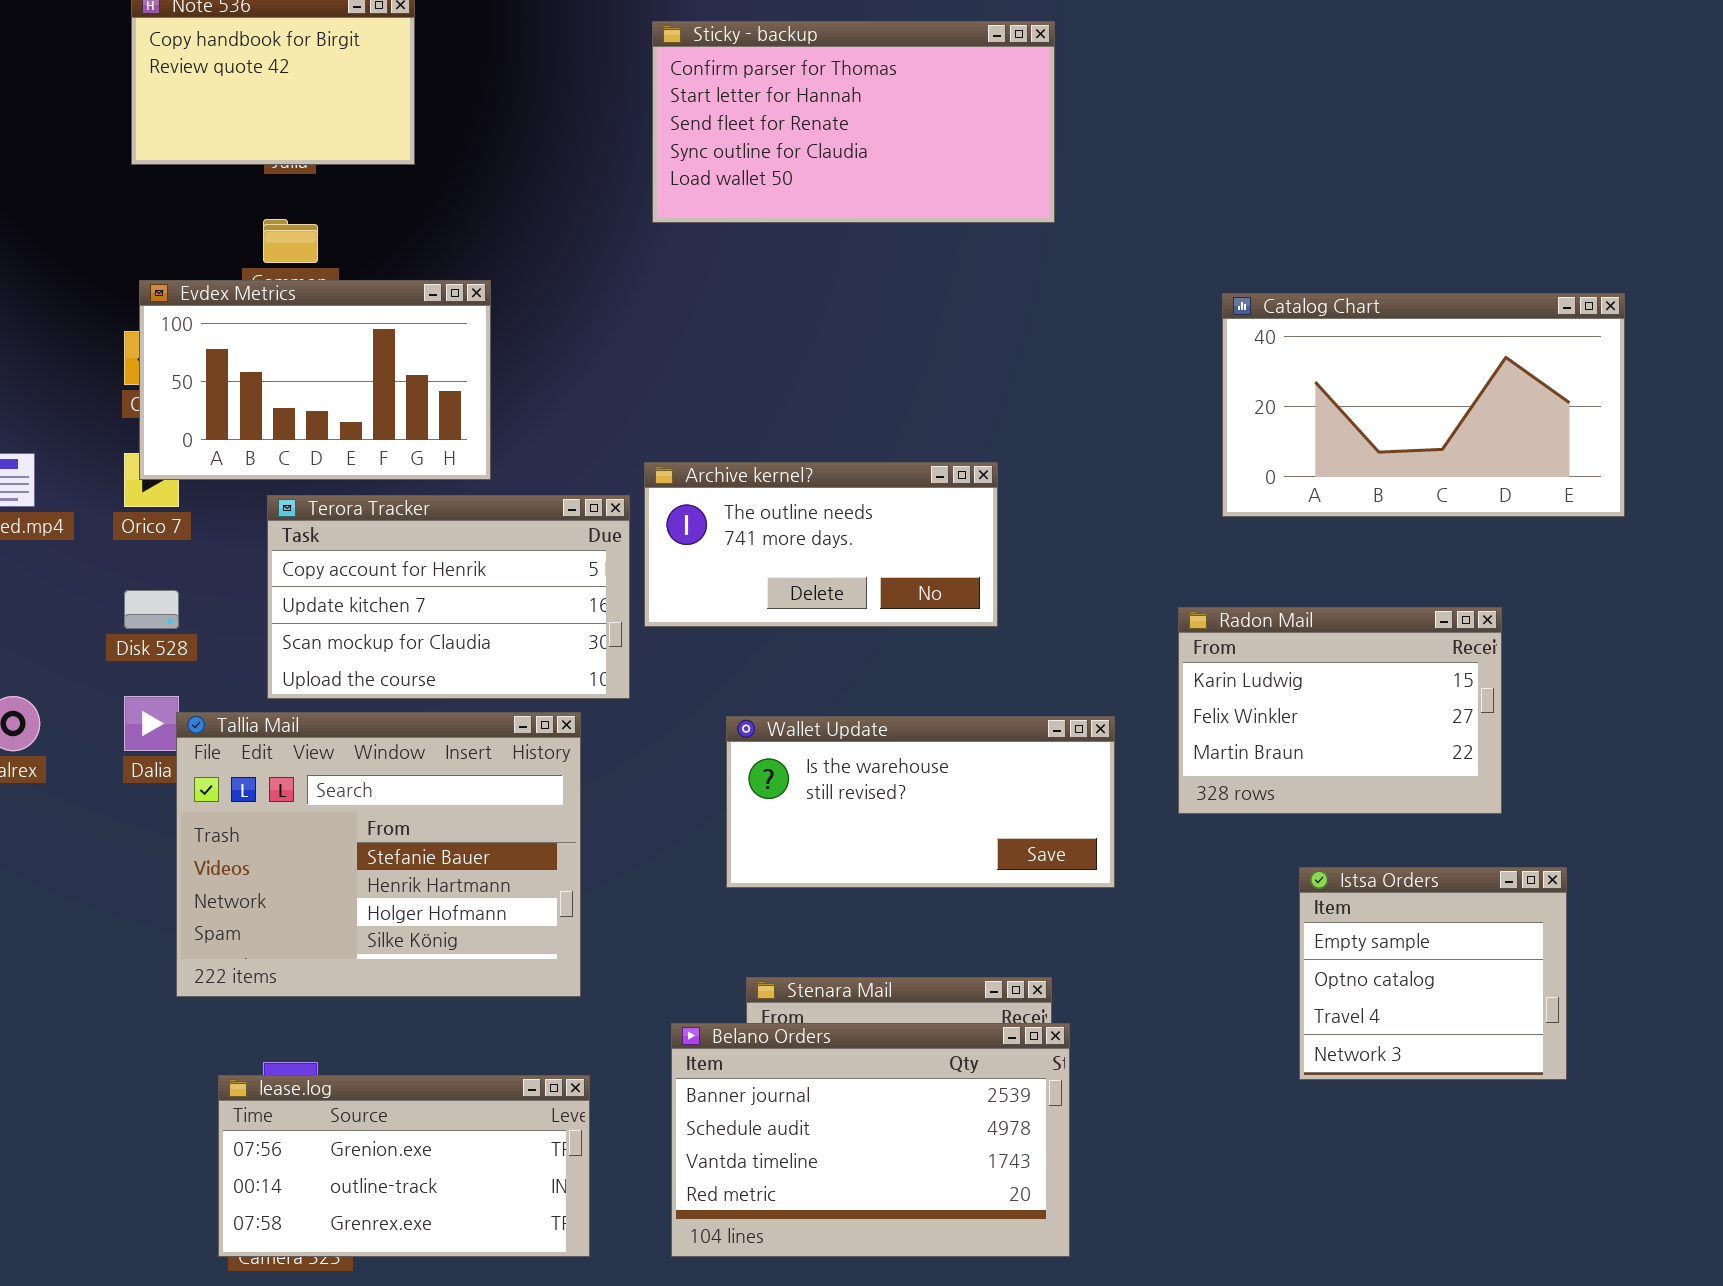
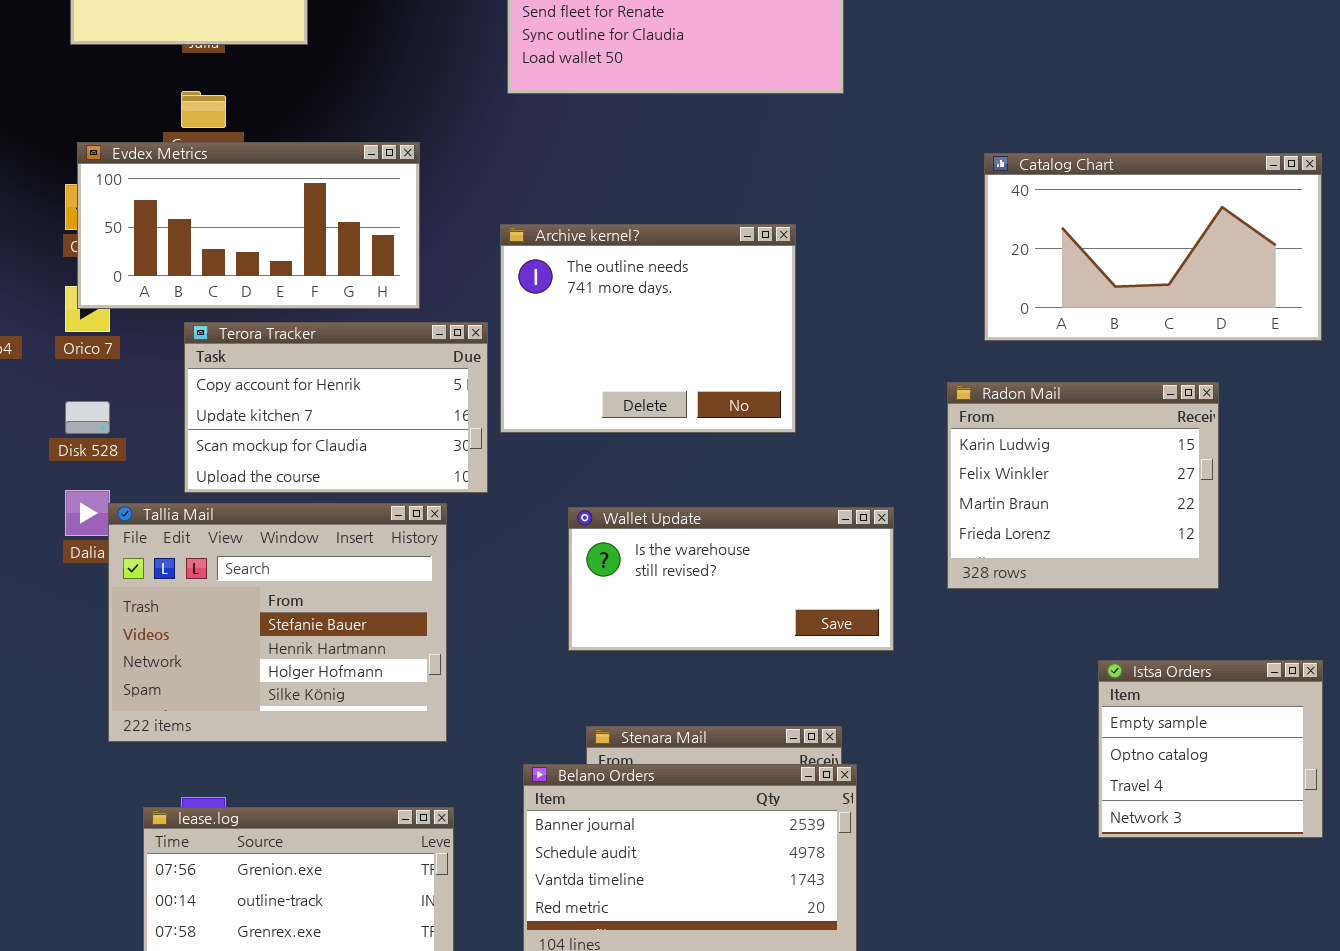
Evdex Metrics: [139,280,491,480] -> [77,142,420,309], resized
Archive kernel?: [644,462,998,627] -> [500,224,796,433], resized
Radon Mail: [1178,607,1502,814] -> [947,382,1219,589], resized
Istsa Orders: [1299,867,1567,1080] -> [1098,660,1323,838], moved

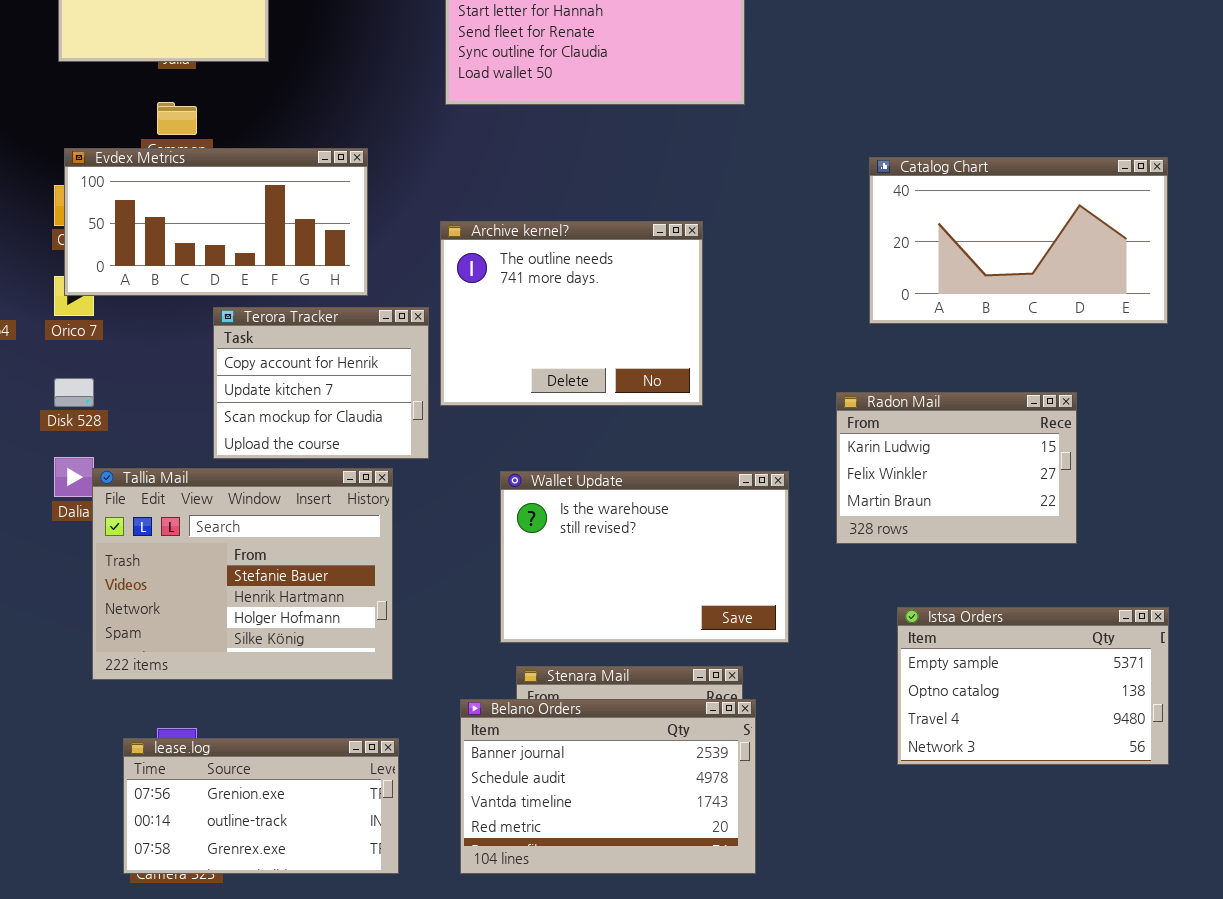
Terora Tracker: [184,322,488,493] -> [213,307,429,459], resized
Radon Mail: [947,382,1219,589] -> [836,392,1077,544], resized
Wallet Update: [568,507,894,651] -> [500,471,789,643], resized
Istsa Orders: [1098,660,1323,838] -> [897,607,1169,765], resized

